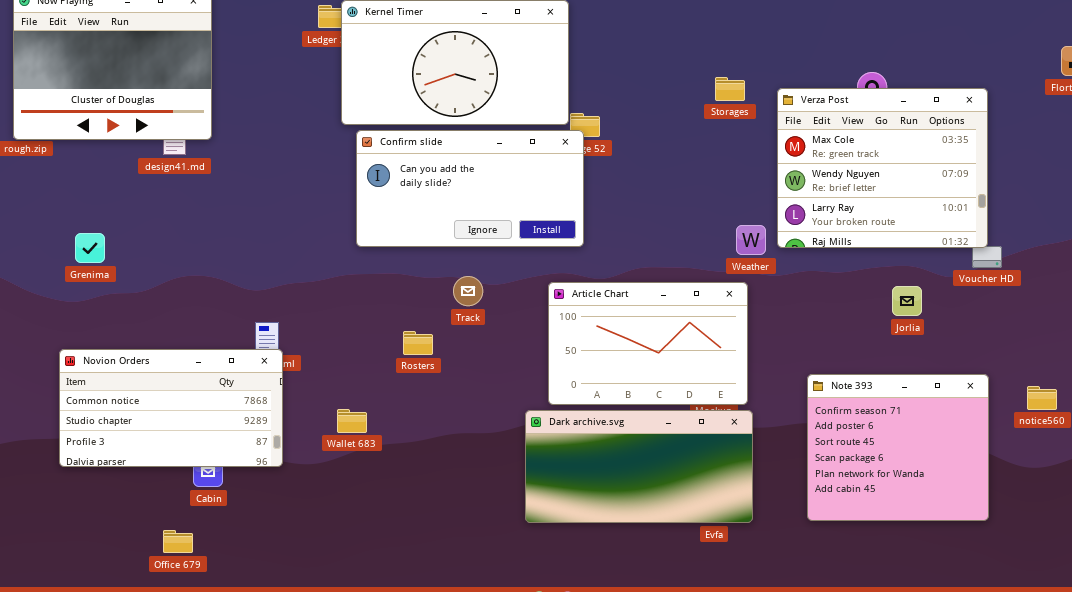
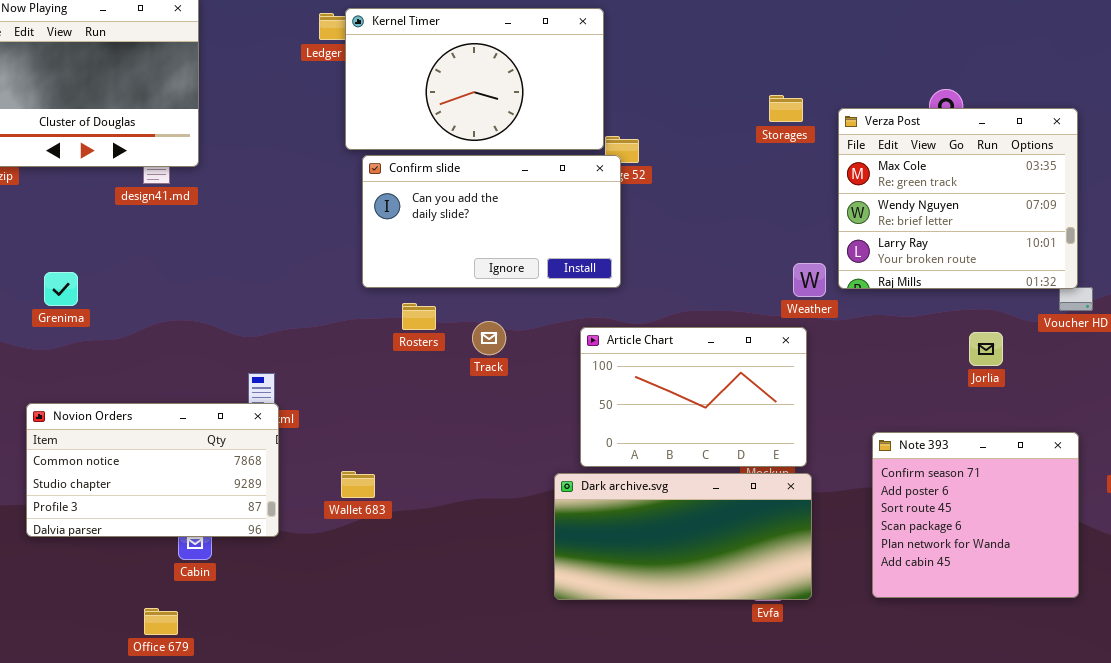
Rosters: [403,331,433,355] -> [402,303,436,330], moved

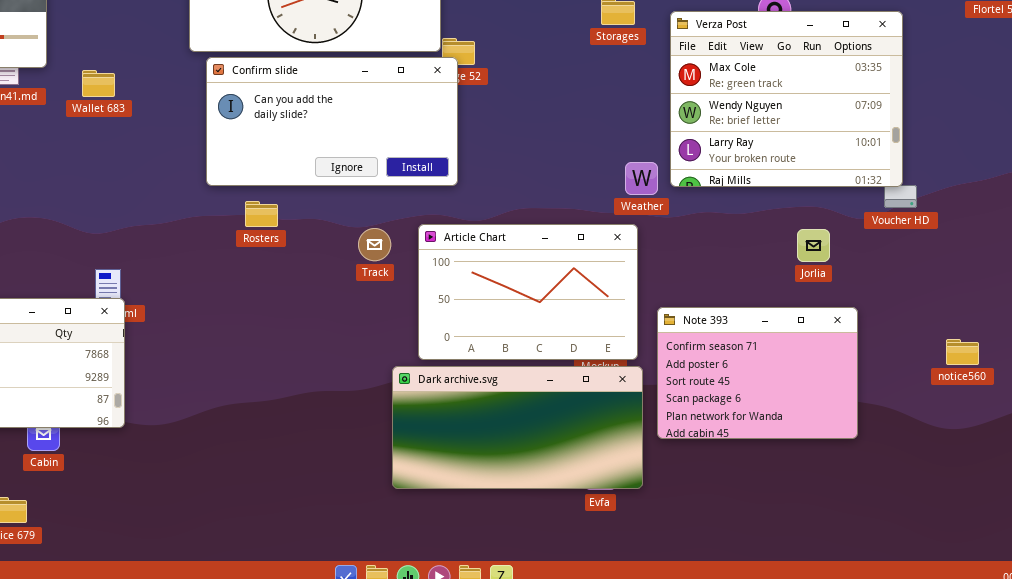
Track: [472,321,506,355] -> [358,228,391,261], moved
Note 393: [872,432,1079,598] -> [657,307,858,439], moved, resized
Wallet 683: [341,471,375,498] -> [82,70,115,97], moved

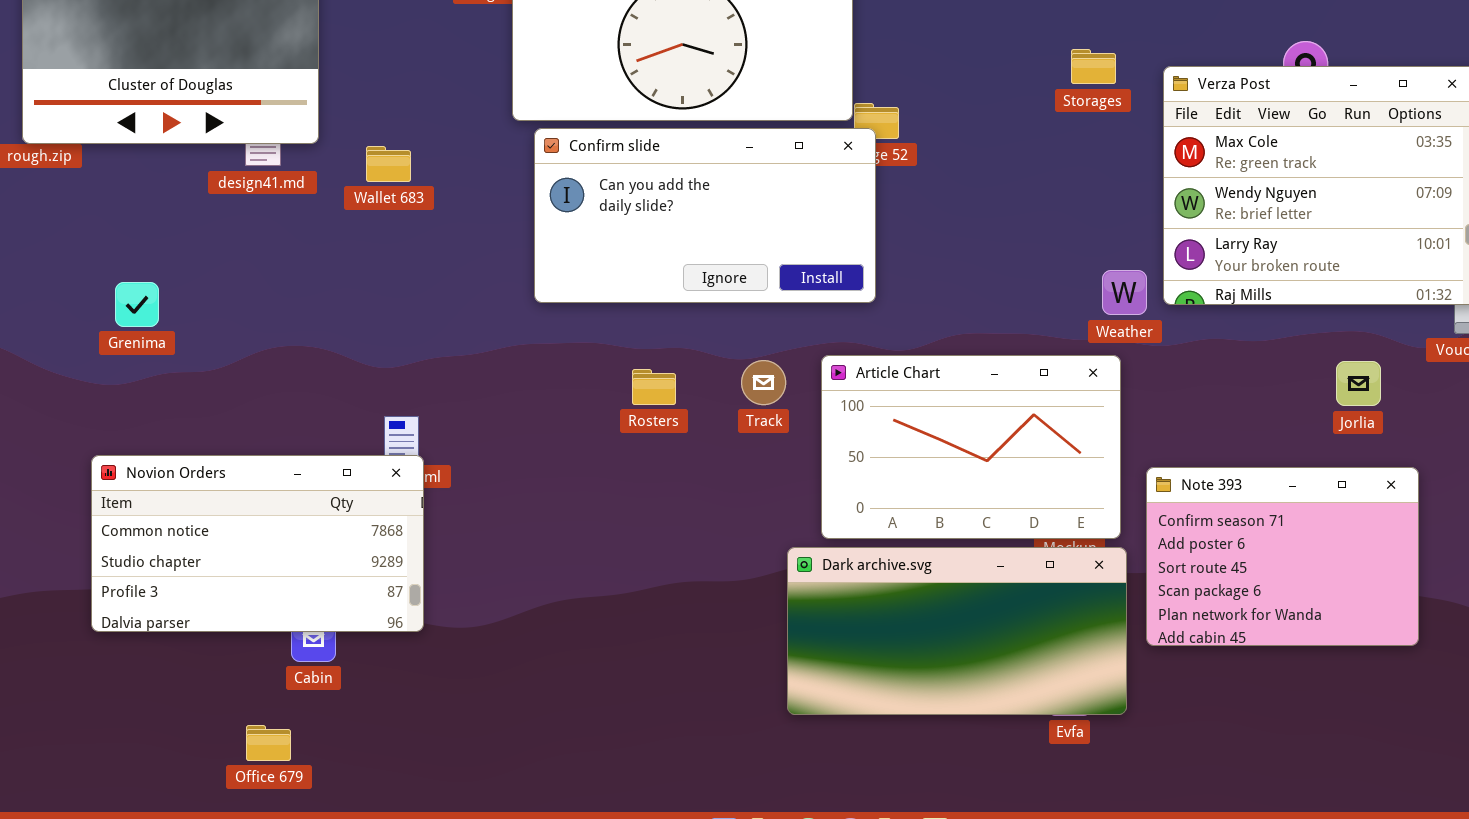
Rosters: [245,201,278,227] -> [632,369,676,405], moved

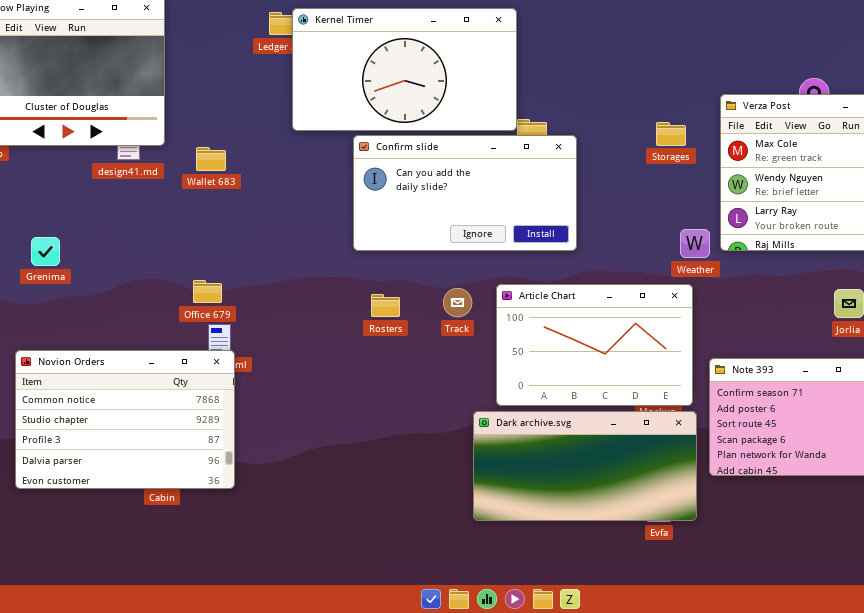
Storages: [1071,49,1116,84] -> [656,122,686,146], moved
Confirm slide: [534,128,876,303] -> [353,135,577,251], moved
Novion Orders: [91,455,424,632] -> [15,350,235,489], resized
Office 679: [246,725,291,761] -> [193,280,222,303], moved

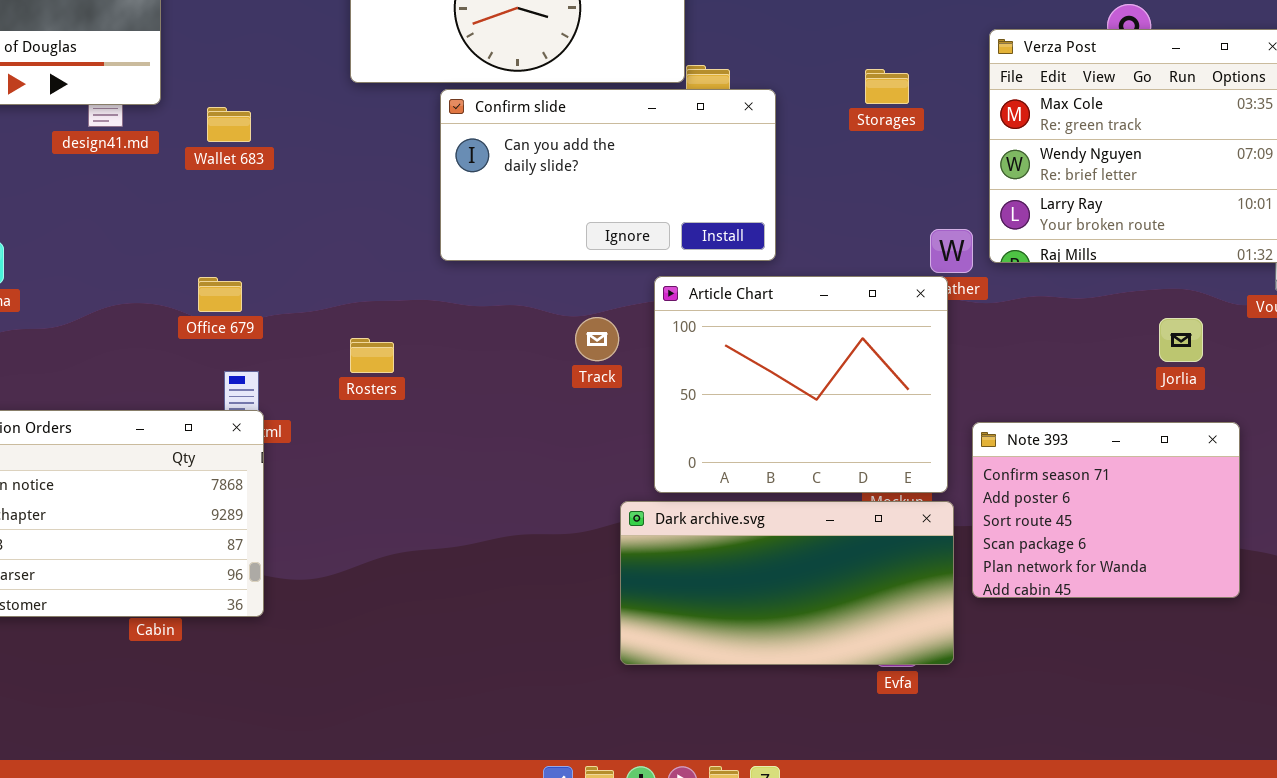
Storages: [656,122,686,146] -> [865,69,909,104], moved
Office 679: [193,280,222,303] -> [198,277,242,312], moved
Article Chart: [496,284,693,406] -> [654,276,948,493], resized
Rosters: [371,294,400,317] -> [350,338,394,373], moved

